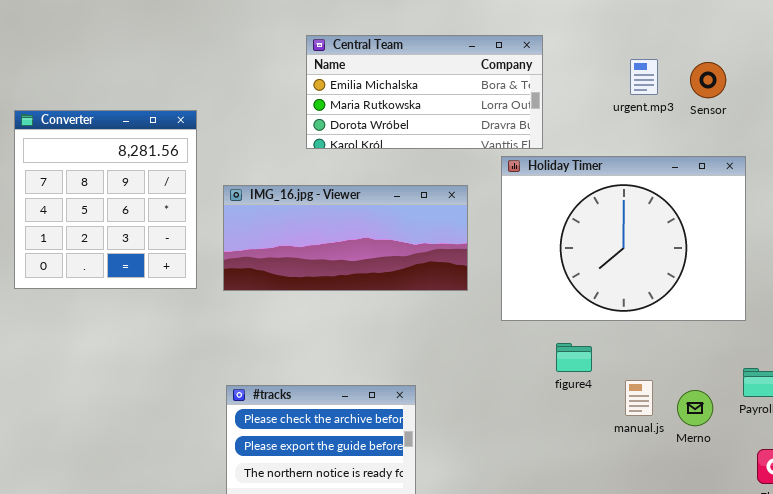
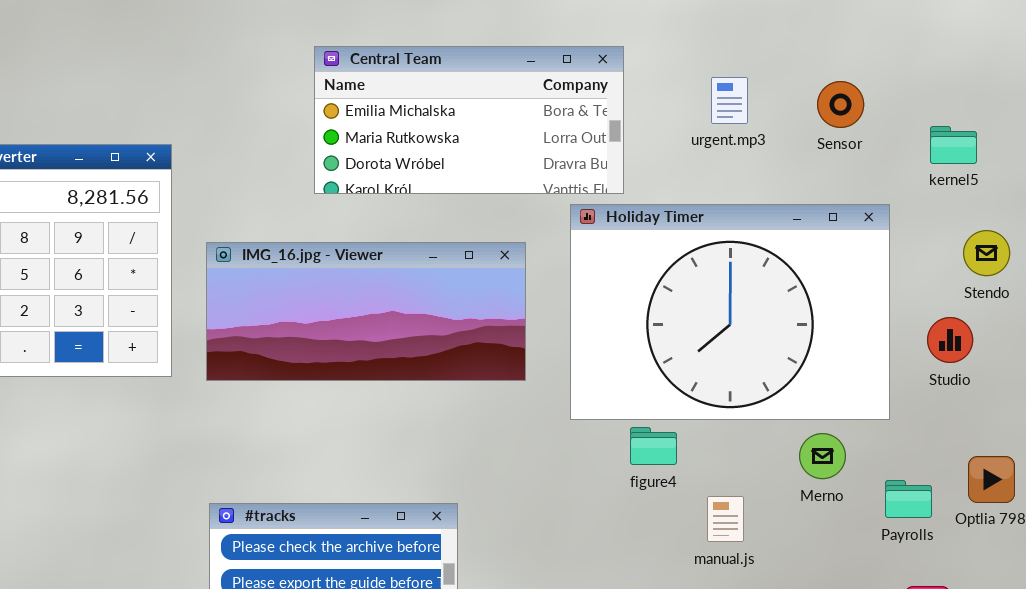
urgent.mp3: [630,59,658,95] -> [711,77,748,124], moved
figure4: [556,343,592,372] -> [630,427,677,465], moved
manual.js: [625,380,653,416] -> [707,496,744,542], moved
Merno: [677,390,713,426] -> [799,433,846,479], moved

